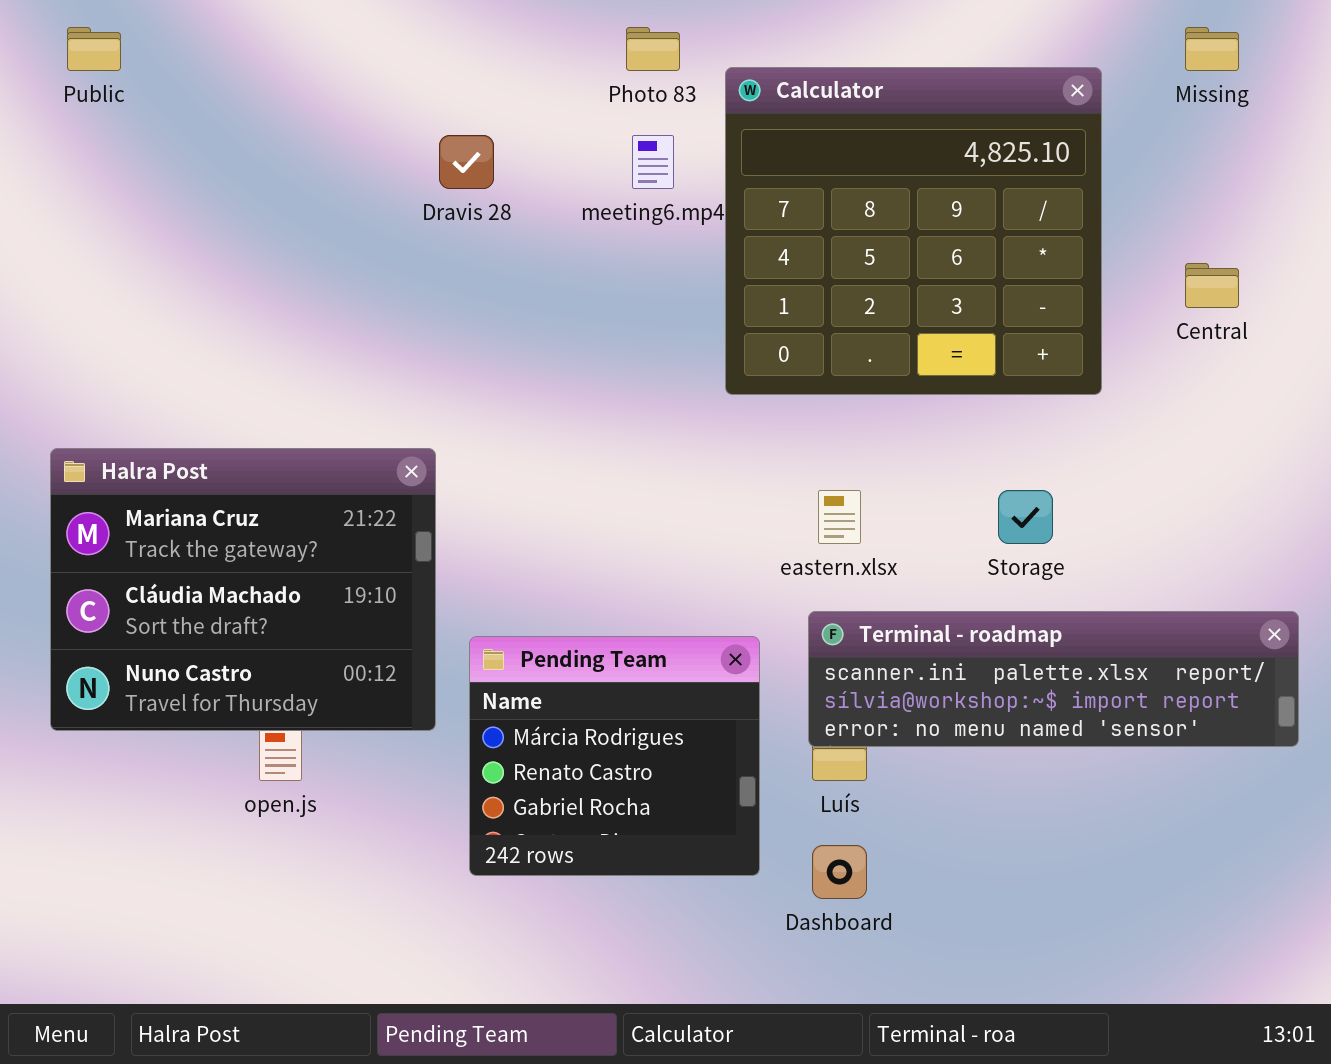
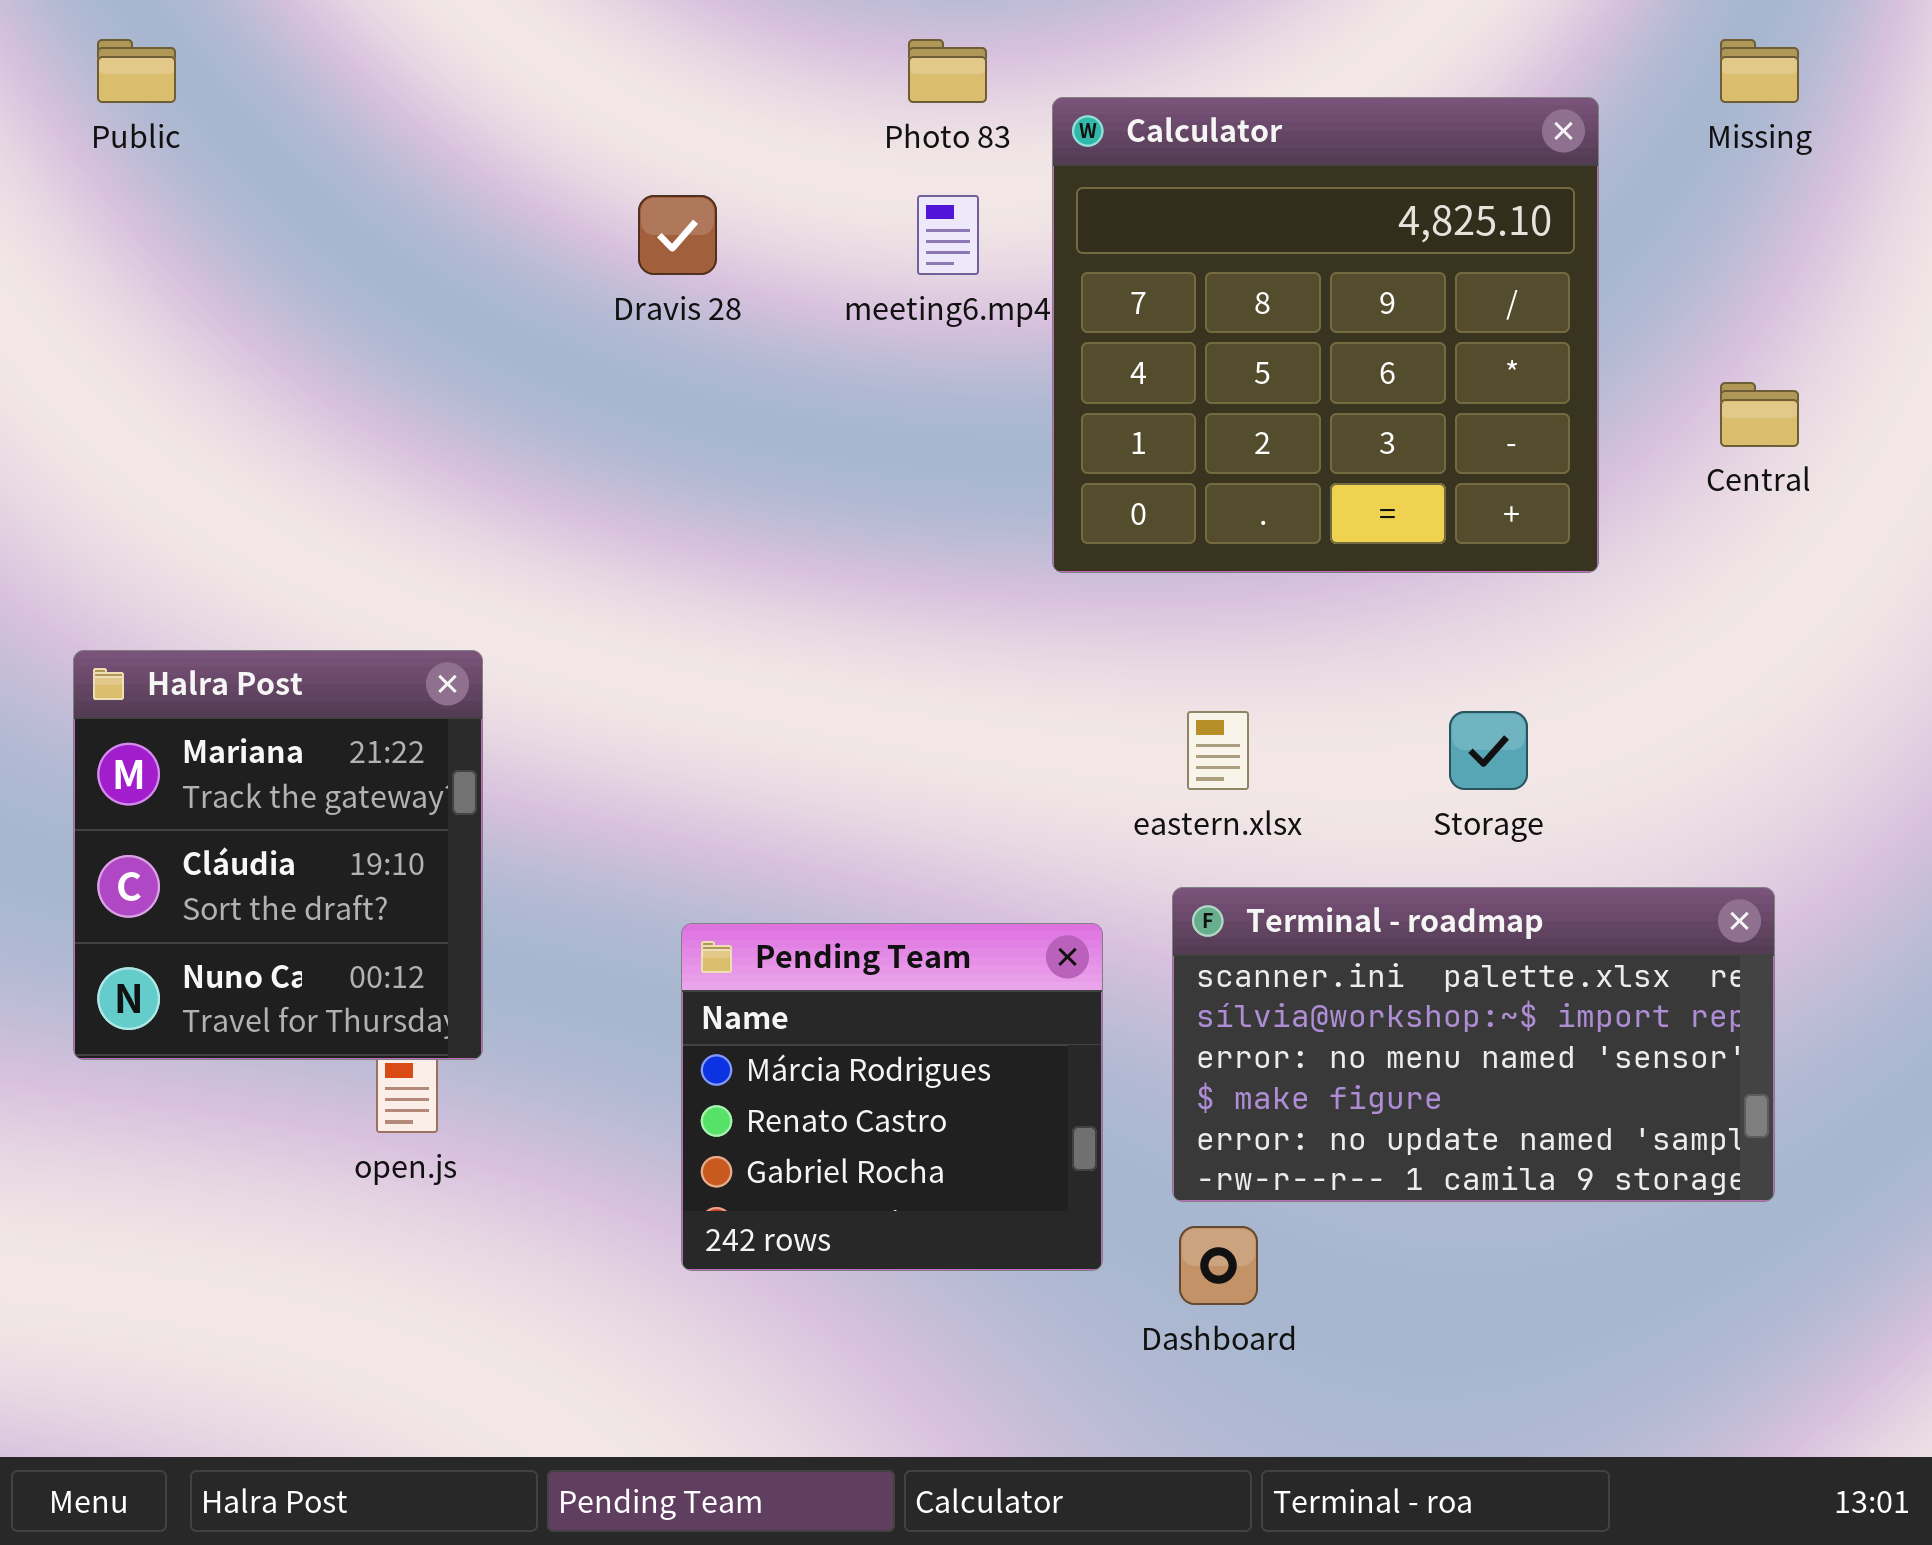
Halra Post: [50,448,436,731] -> [73,650,483,1060], resized
Terminal - roadmap: [808,611,1299,747] -> [1172,887,1775,1202], resized

